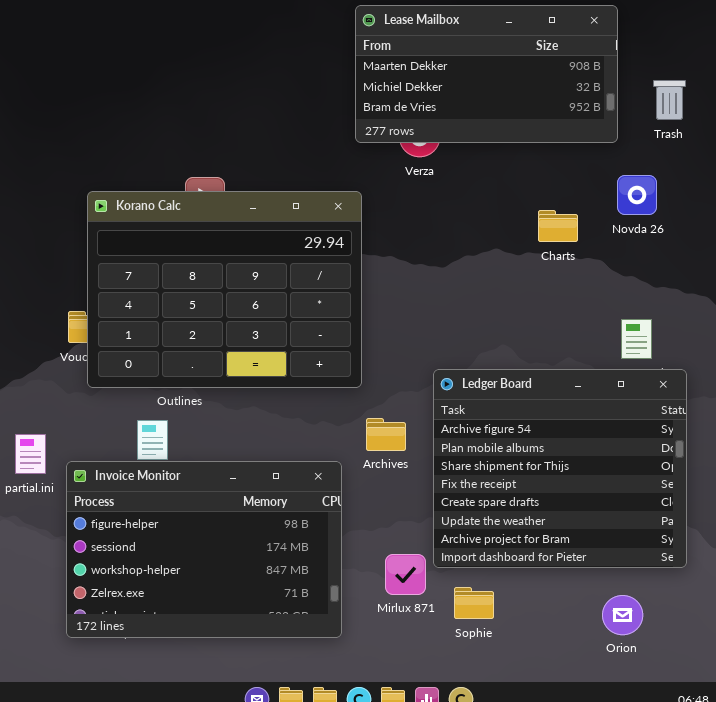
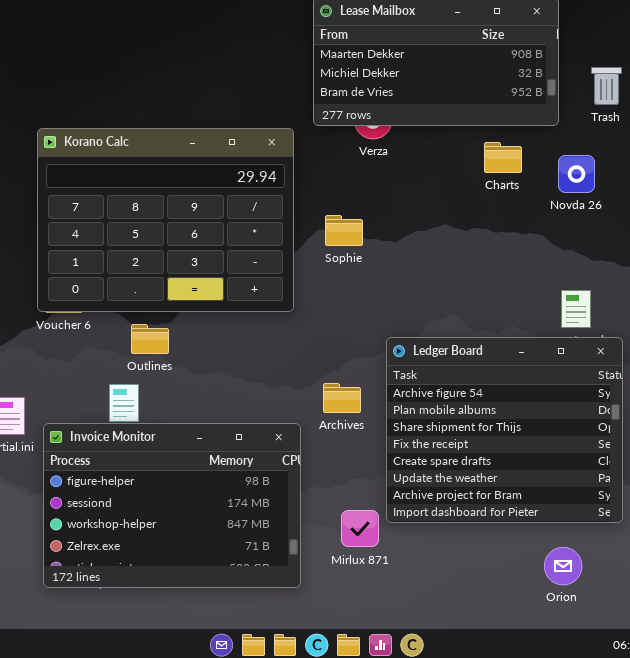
Korano Calc: [87,191,362,388] -> [37,128,294,312], moved
Charts: [538,210,578,242] -> [484,142,522,173], moved
Sophie: [454,587,494,619] -> [325,215,363,246], moved

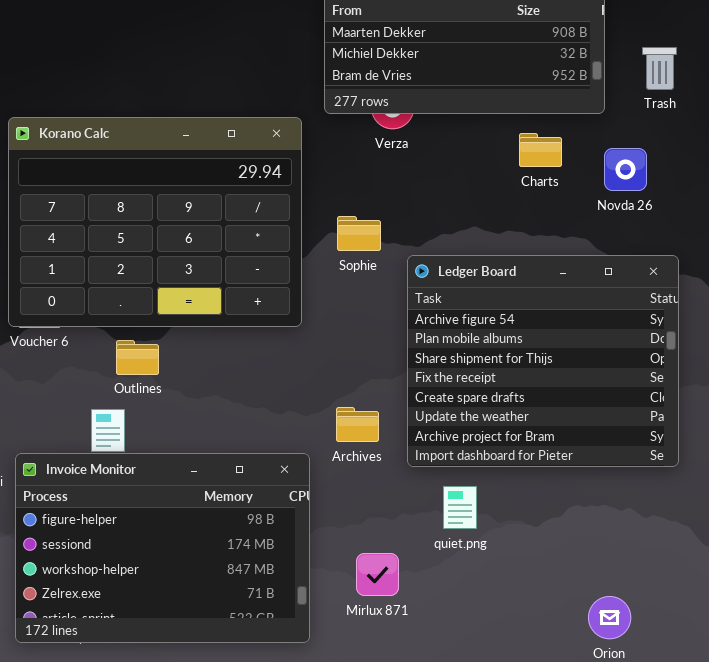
Ledger Board: [386,337,623,523] -> [407,255,679,467], moved

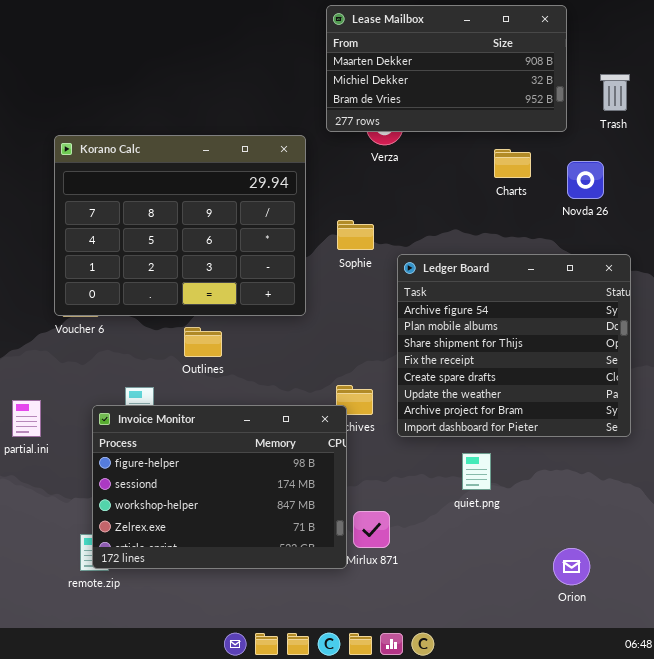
Outlines: [116,340,159,375] -> [184,327,222,357], moved
Invoice Monitor: [15,453,310,643] -> [92,405,347,569], moved
quiet.png: [443,486,477,529] -> [462,453,491,490], moved

